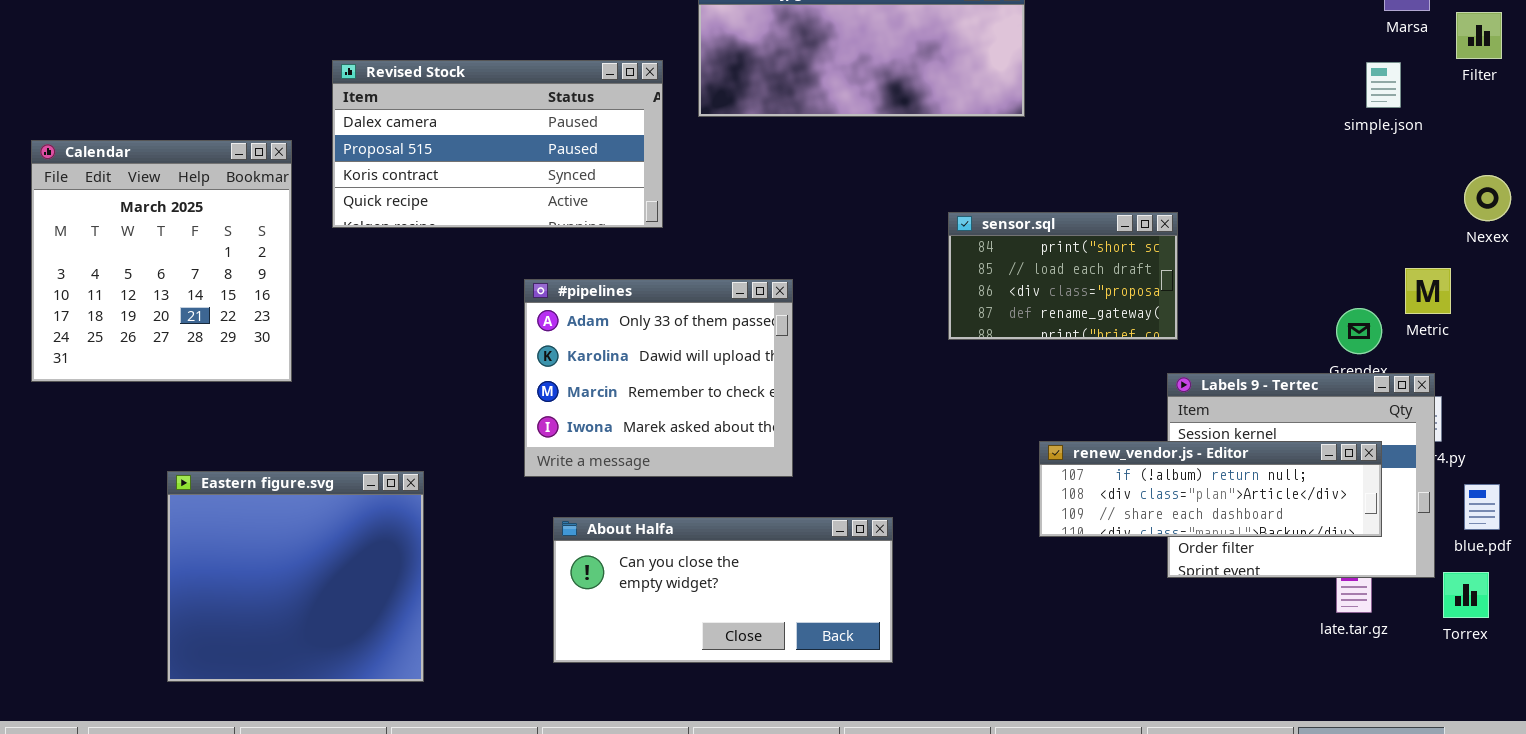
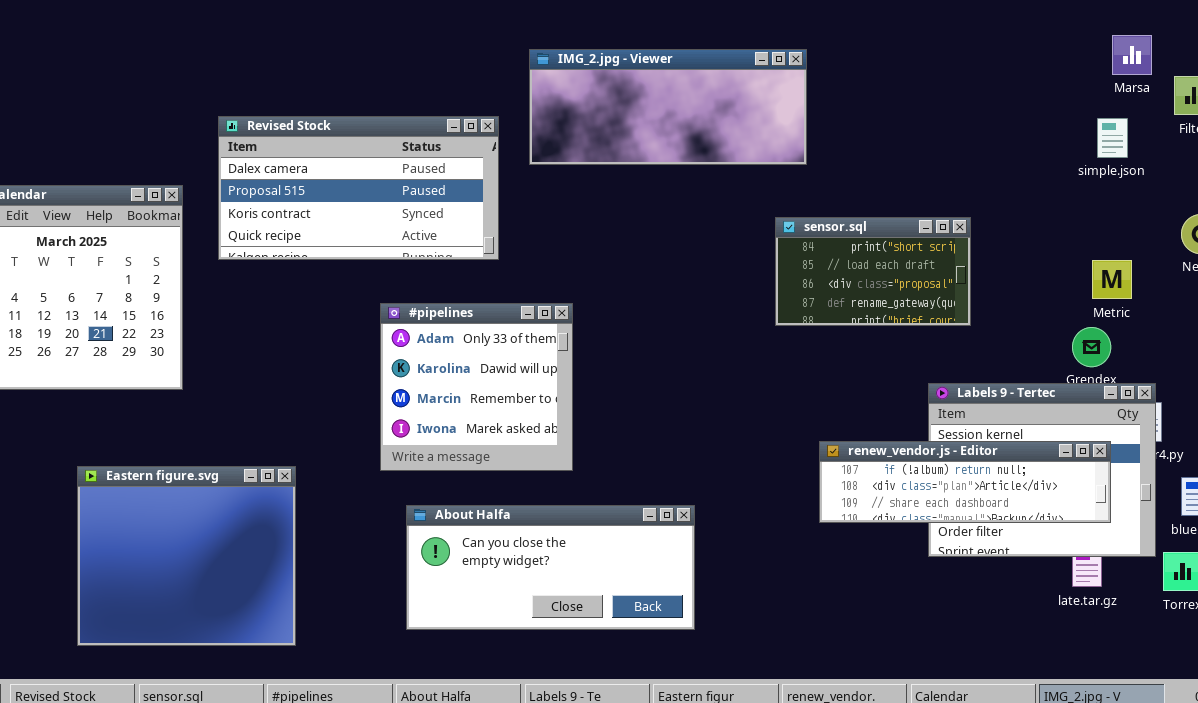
sensor.sql: [948,212,1178,340] -> [775,217,971,326], moved
Metric: [1405,268,1451,314] -> [1092,260,1132,299], moved
#pipelines: [524,279,793,477] -> [380,303,573,471], resized

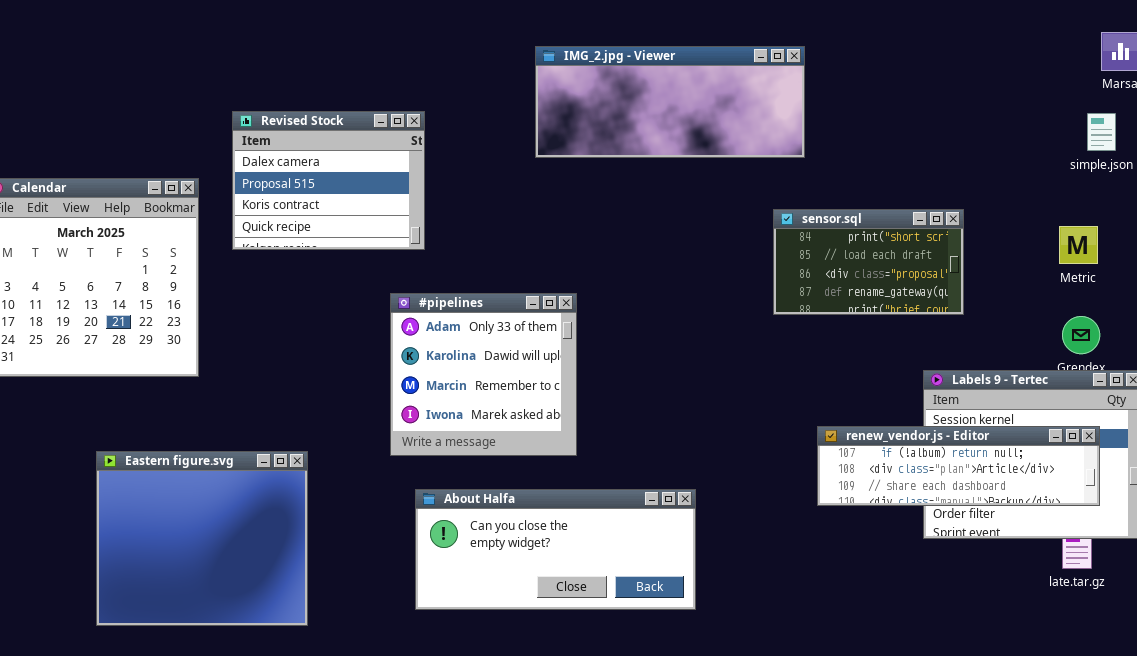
Revised Stock: [218,116,499,260] -> [232,111,425,250], resized
Metric: [1092,260,1132,299] -> [1059,226,1098,264], moved

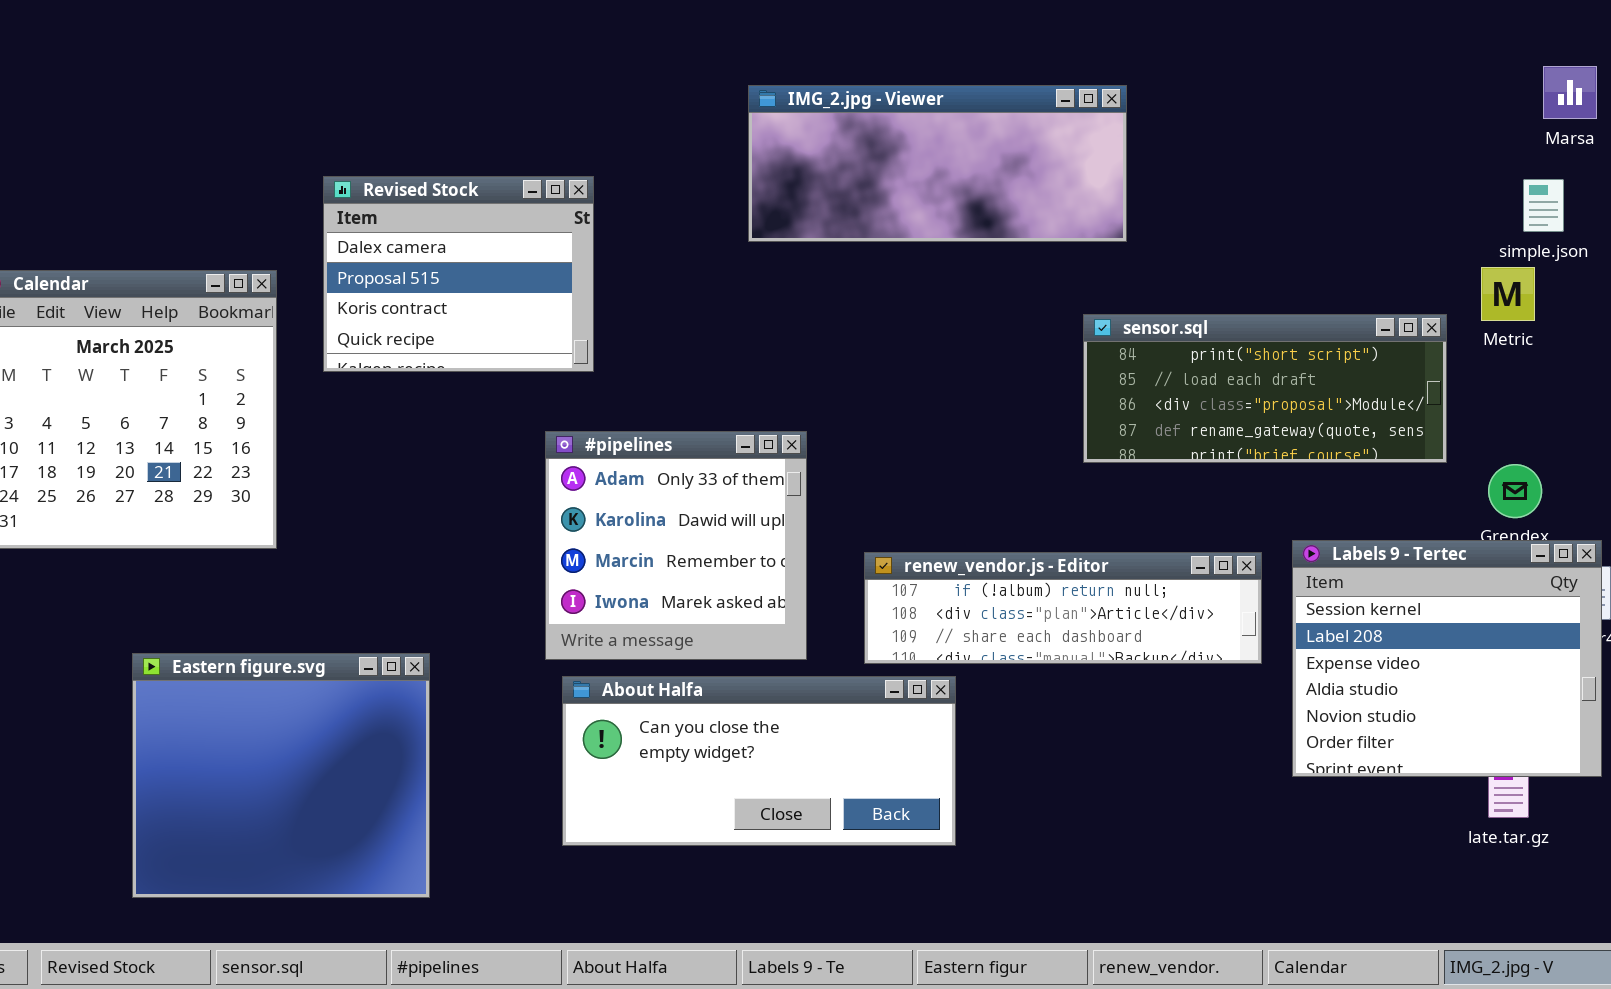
sensor.sql: [773,209,964,315] -> [1083,314,1447,463], resized
Metric: [1059,226,1098,264] -> [1481,267,1535,321], moved
renew_vendor.js - Editor: [817,426,1100,506] -> [864,552,1262,664], moved
About Halfa: [415,489,696,610] -> [562,676,956,846], moved

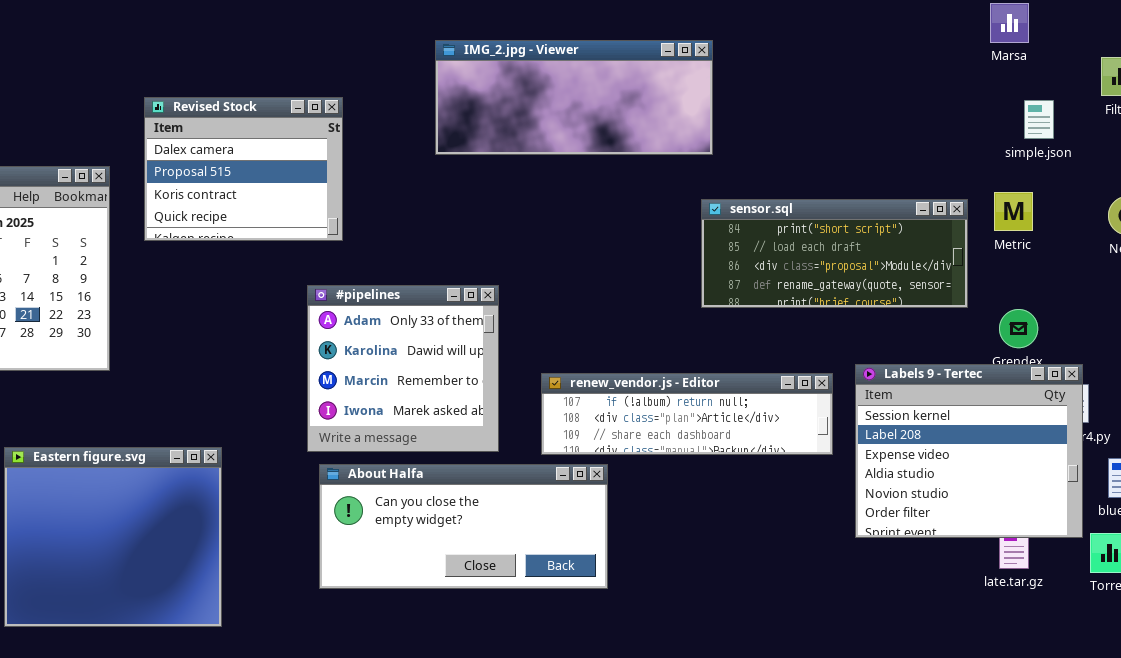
Marsa: [1543,66,1597,119] -> [990,3,1029,43], moved
IMG_2.jpg - Viewer: [748,85,1127,242] -> [435,40,713,155], moved
Metric: [1481,267,1535,321] -> [994,192,1033,231], moved

